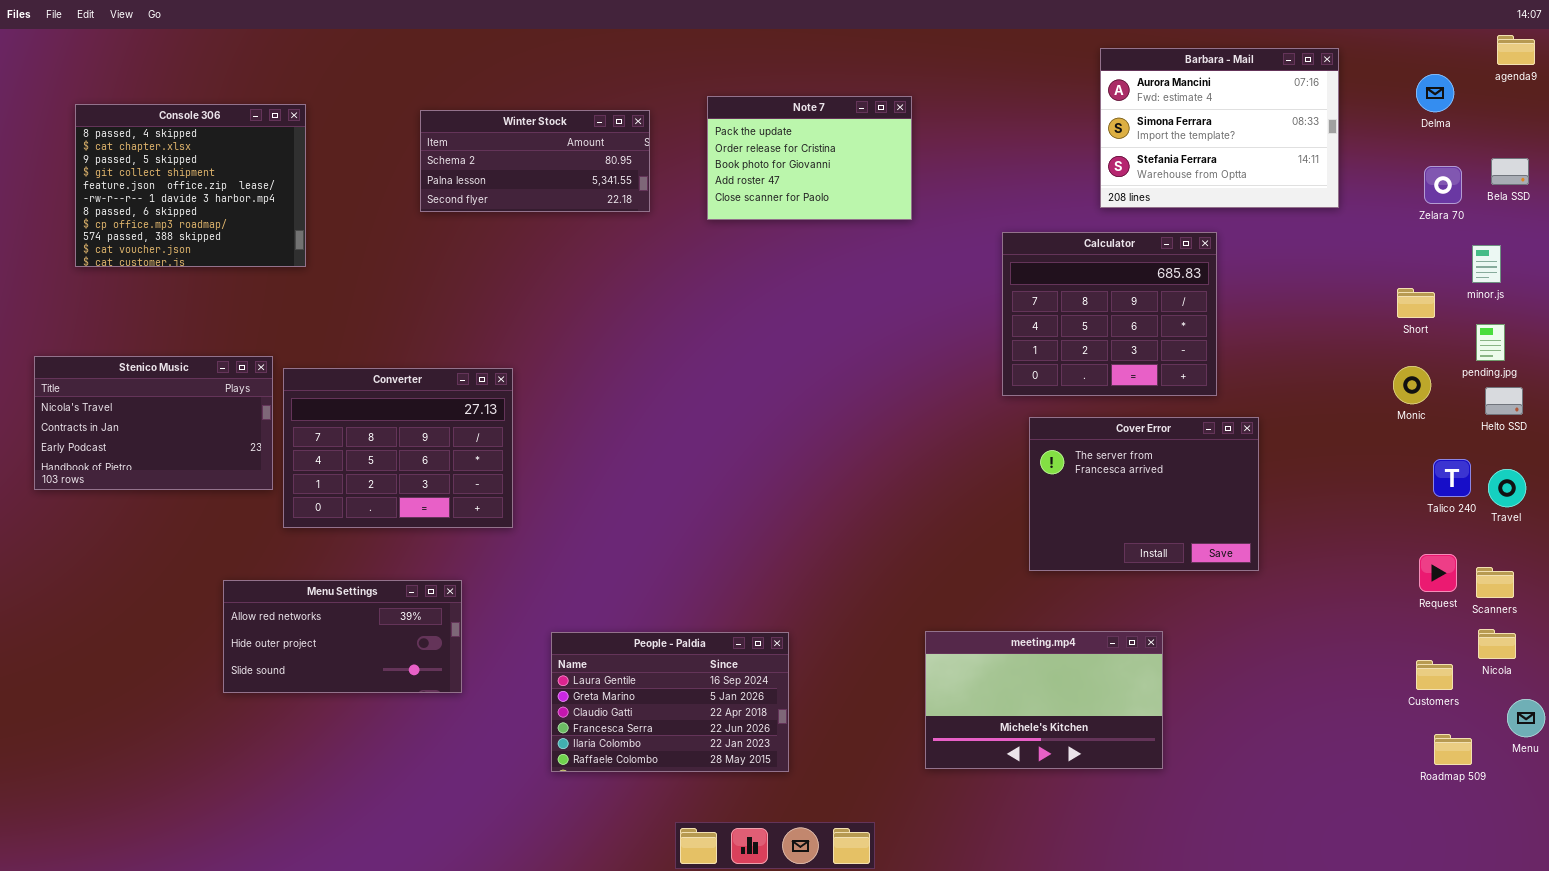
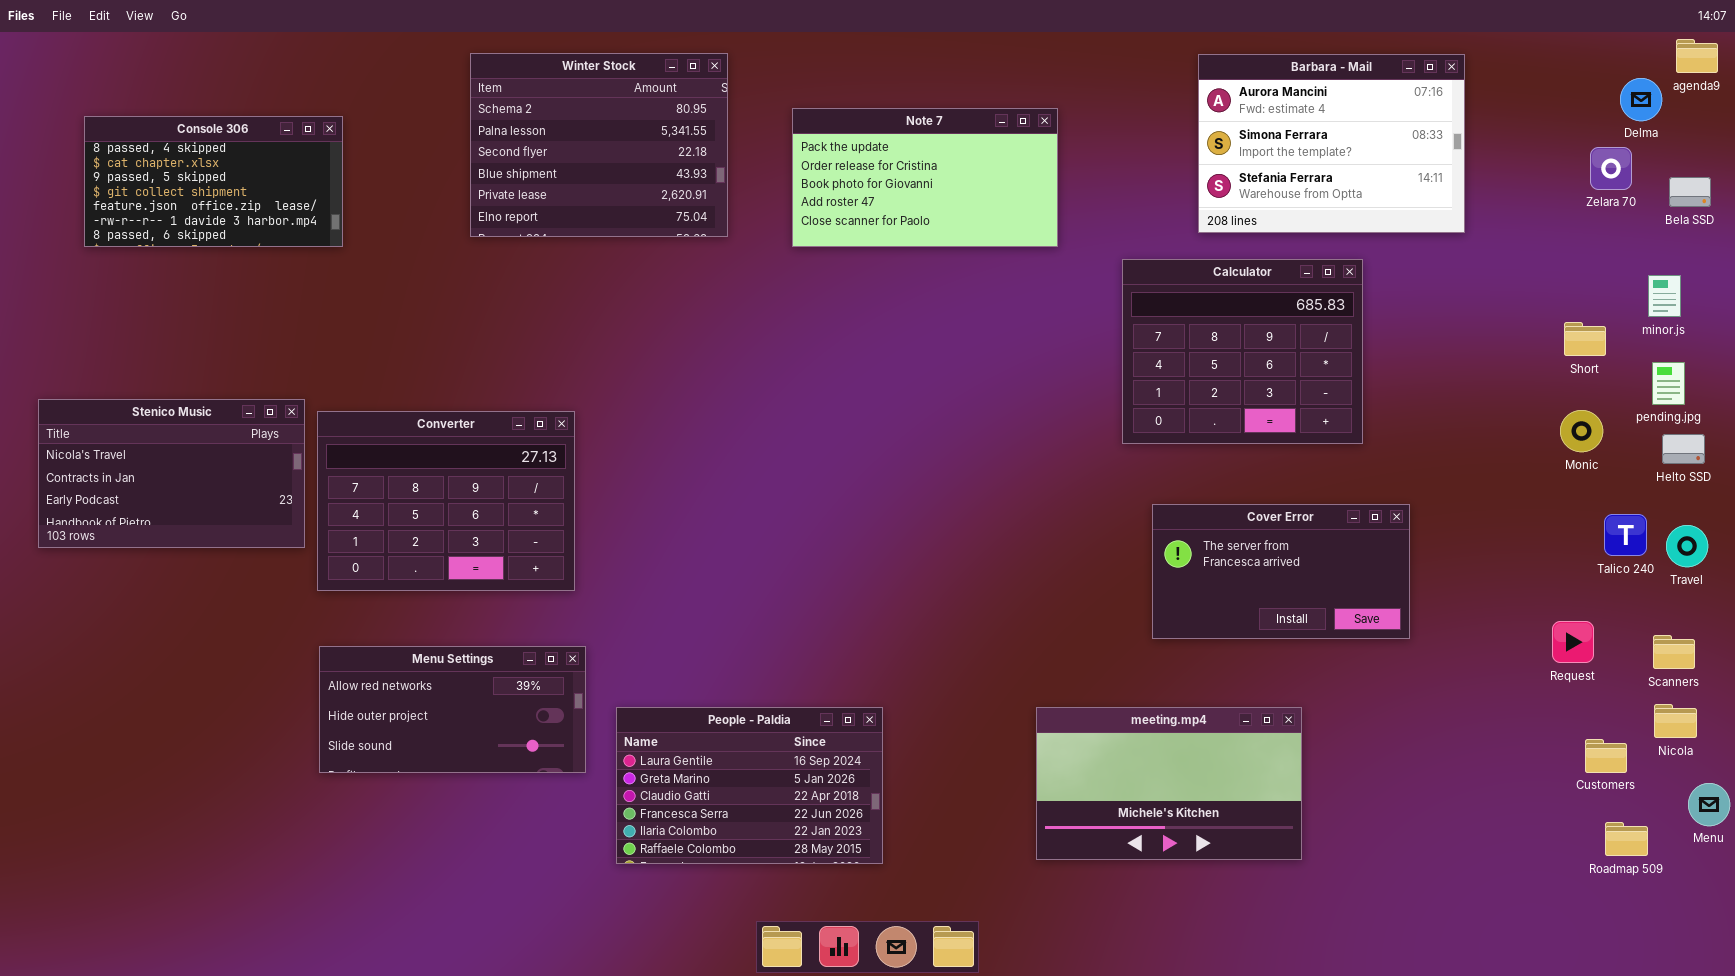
Barbara - Mail: [1100,48,1339,208] -> [1198,54,1465,233], moved
Delma: [1416,74,1454,112] -> [1620,78,1662,121], moved
Note 7: [707,96,912,220] -> [792,108,1058,247], resized
Console 306: [75,104,306,267] -> [84,116,343,247], resized
Winter Stock: [420,110,650,212] -> [470,53,728,237], resized
Zelara 70: [1424,166,1462,204] -> [1590,147,1632,190], moved
Cover Error: [1029,417,1259,571] -> [1152,504,1410,639], resized
Request: [1419,554,1457,592] -> [1552,621,1594,663], moved
Menu Settings: [223,580,462,693] -> [319,646,586,773], moved

